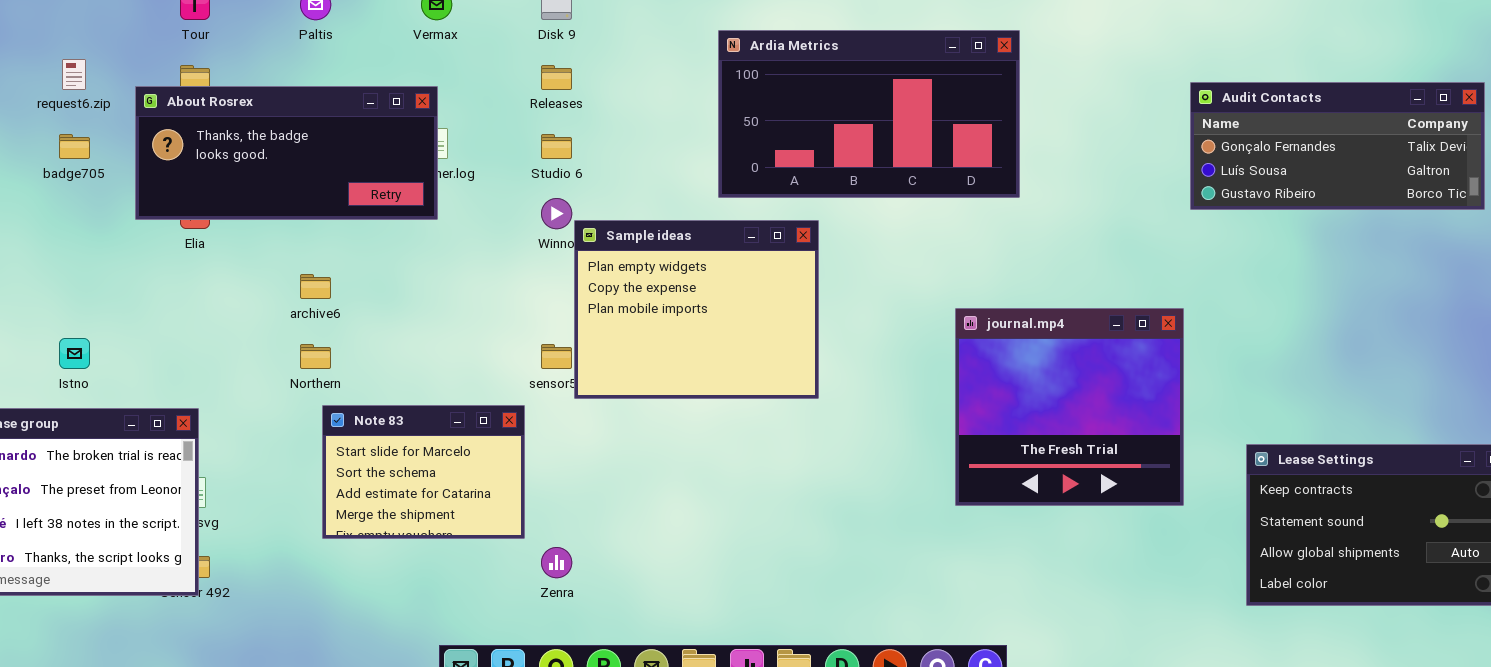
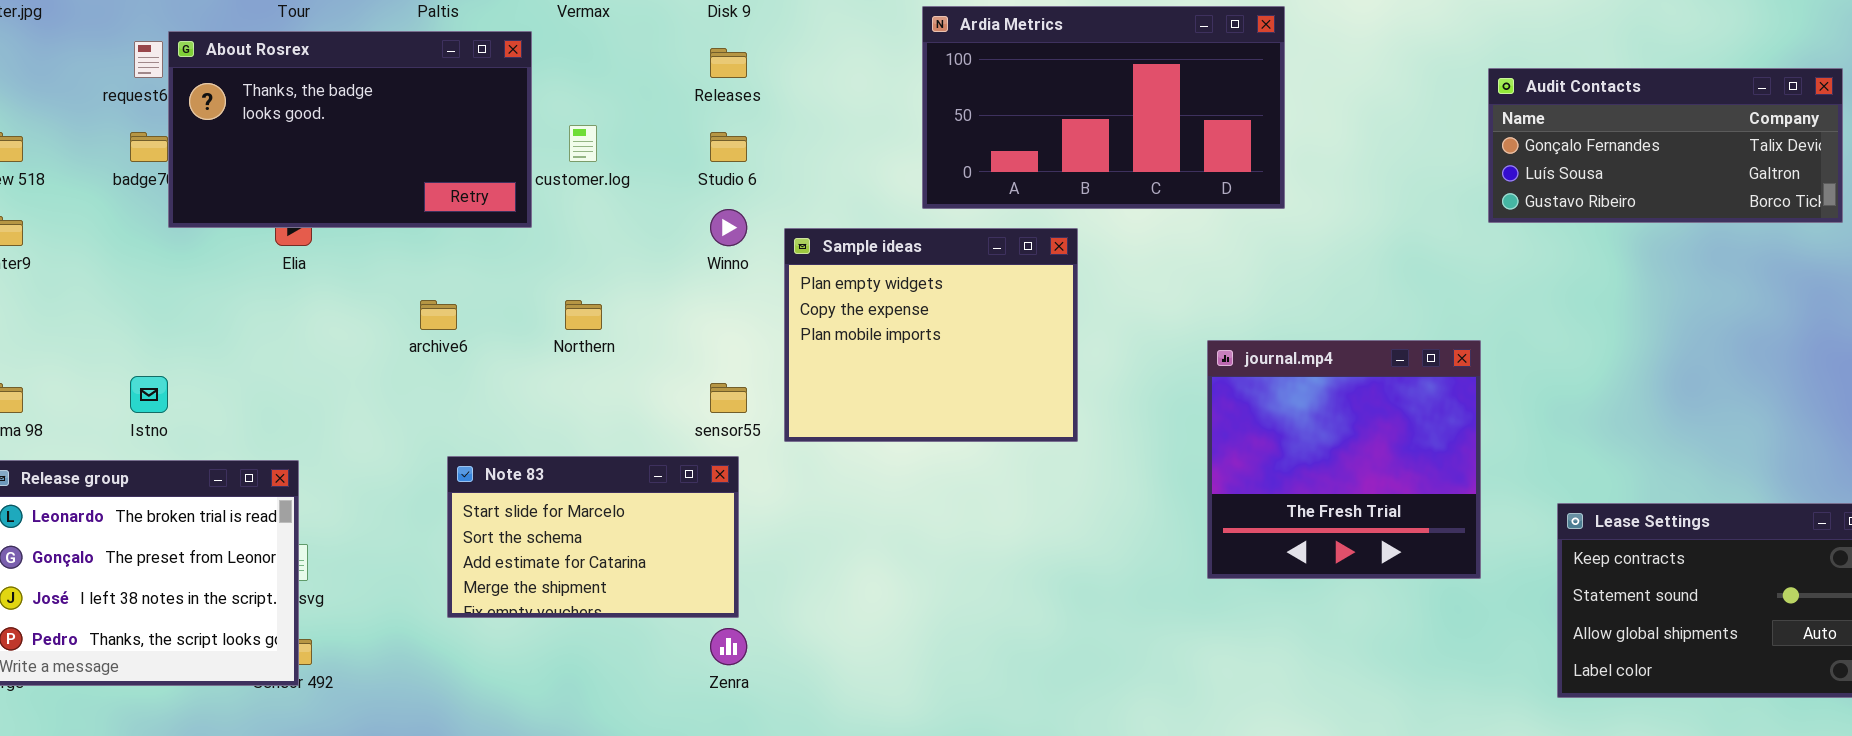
About Rosrex: [135,86,438,220] -> [168,31,532,228], moved, resized
Sample ideas: [574,220,819,399] -> [784,228,1078,442], moved
Northern: [300,344,331,369] -> [565,300,602,330], moved
Note 83: [322,405,525,539] -> [447,456,739,618], resized

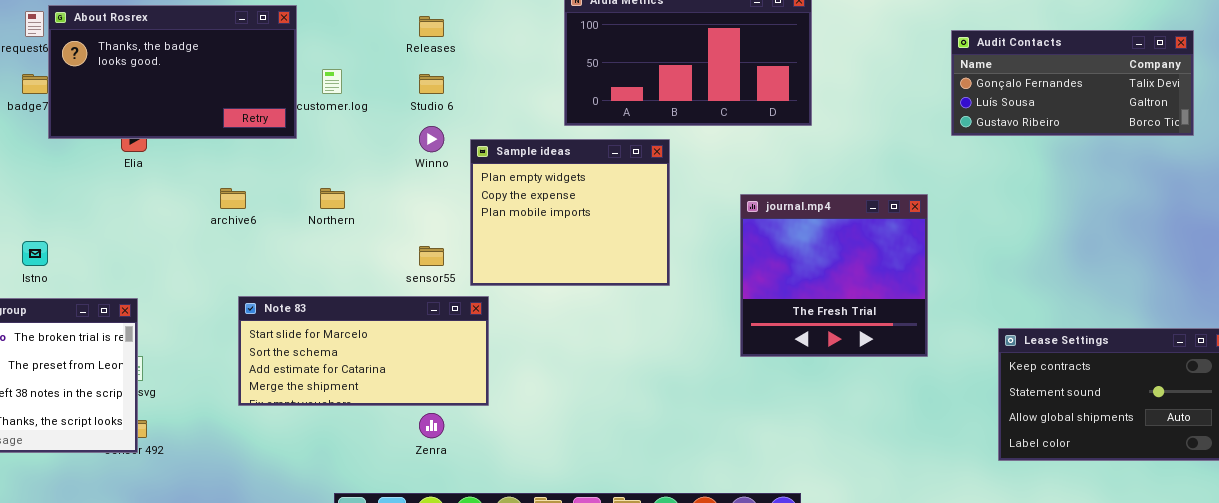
journal.mp4: [1207,340,1481,579] -> [740,194,928,357], moved
Note 83: [447,456,739,618] -> [238,296,489,406], resized

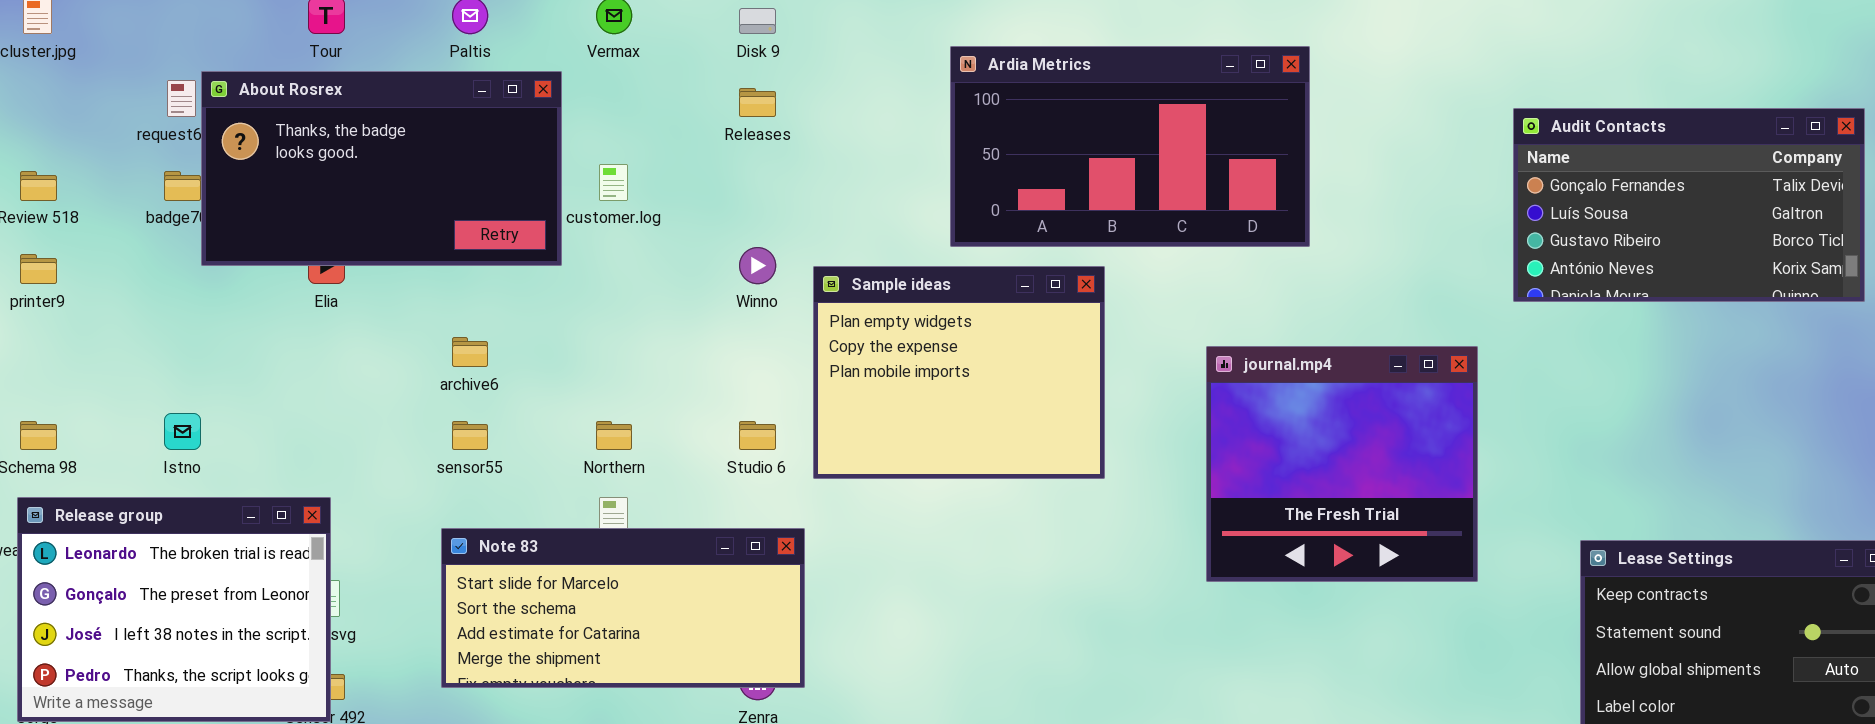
Audit Contacts: [951,30,1194,136] -> [1513,108,1865,302], resized
Studio 6: [419,74,444,94] -> [739,421,776,450], moved
Northern: [320,188,345,209] -> [596,421,632,450], moved
sensor55: [419,246,444,266] -> [452,421,488,450], moved
Note 83: [238,296,489,406] -> [441,528,805,688], moved

